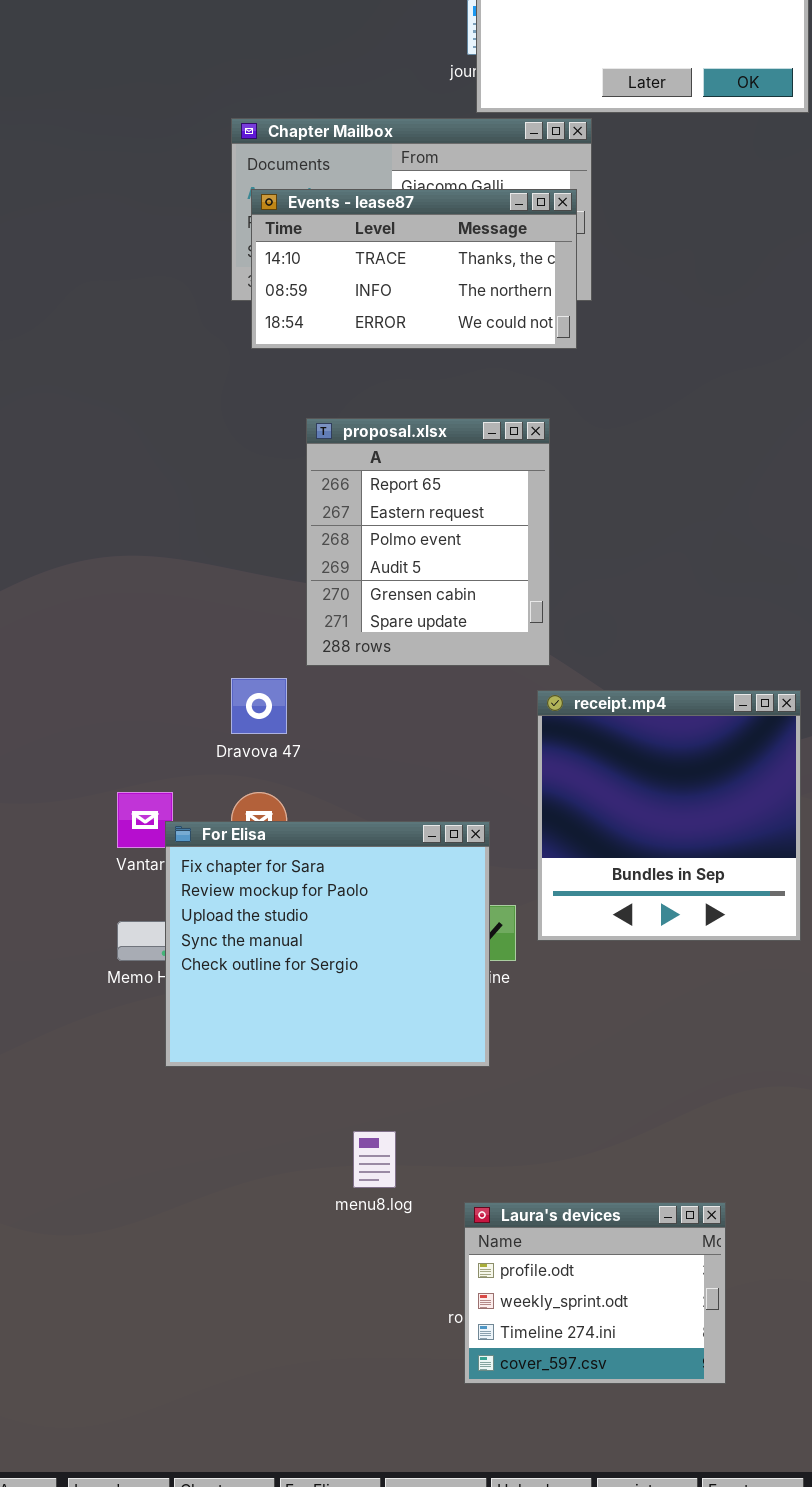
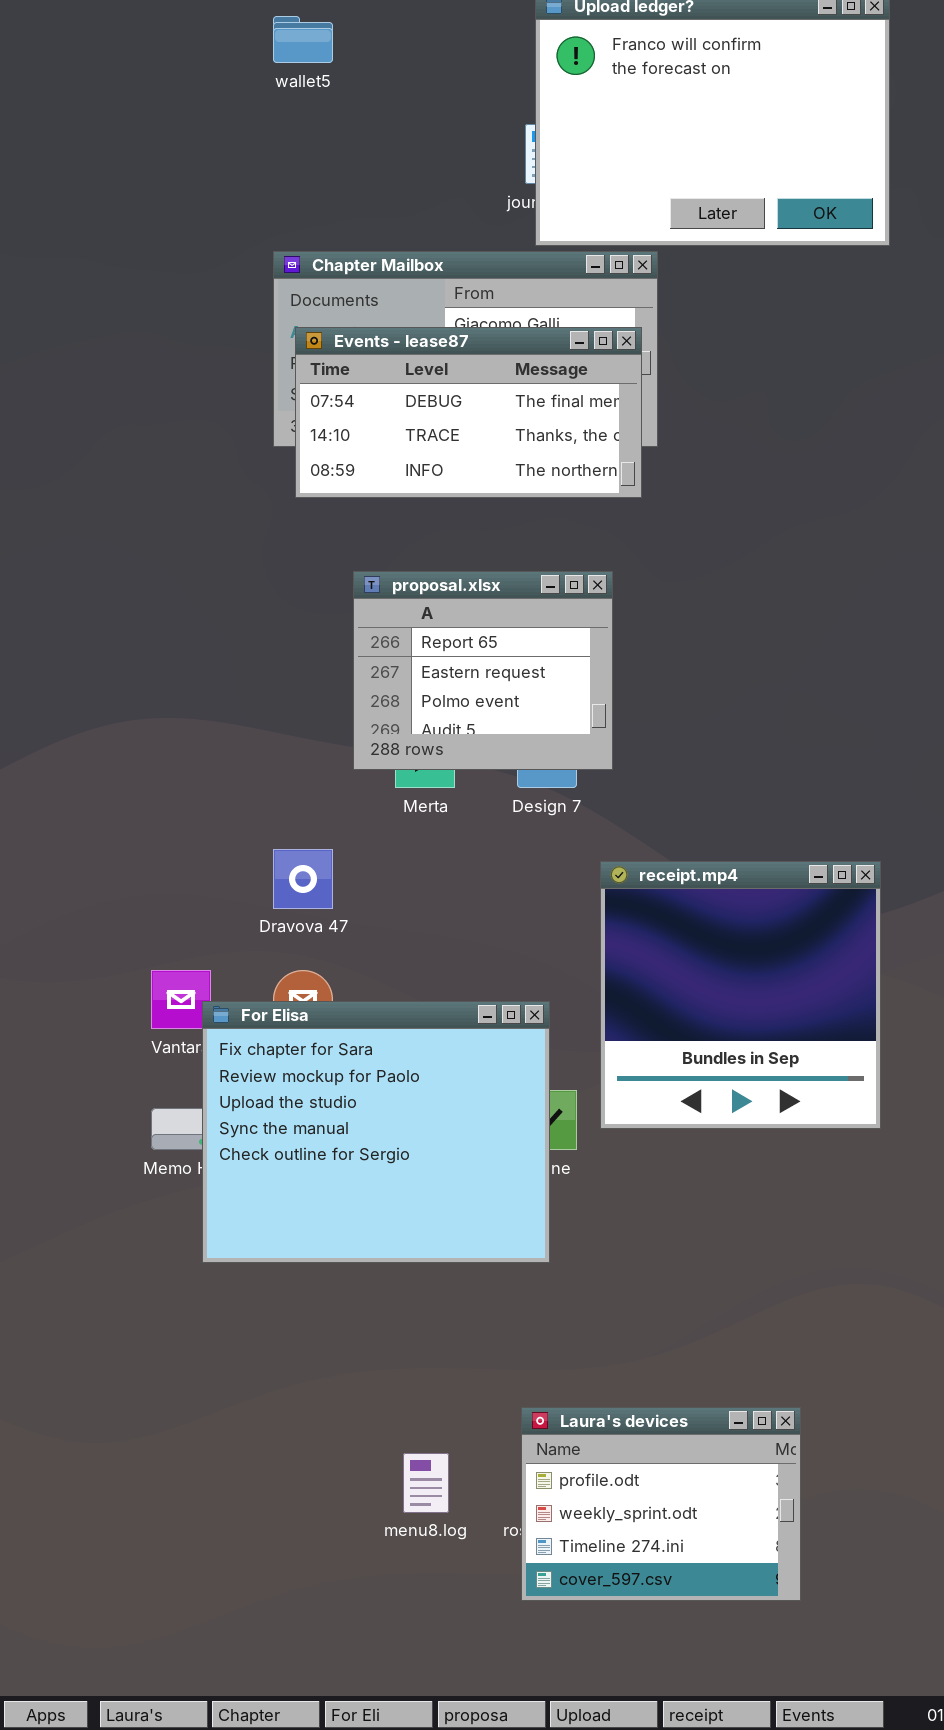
Events - lease87: [251,189,577,349] -> [295,327,642,498], scrolled up 1 row
proposal.xlsx: [306,418,550,666] -> [353,571,613,770], resized
menu8.log: [353,1131,396,1188] -> [403,1453,449,1513], moved

